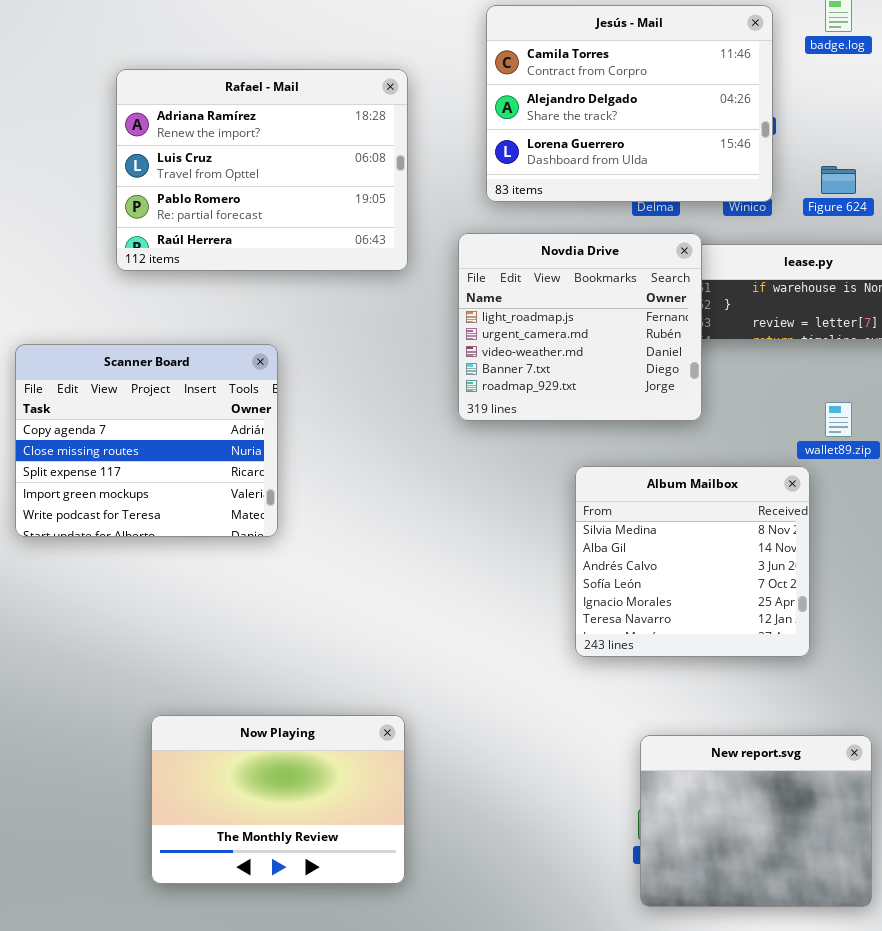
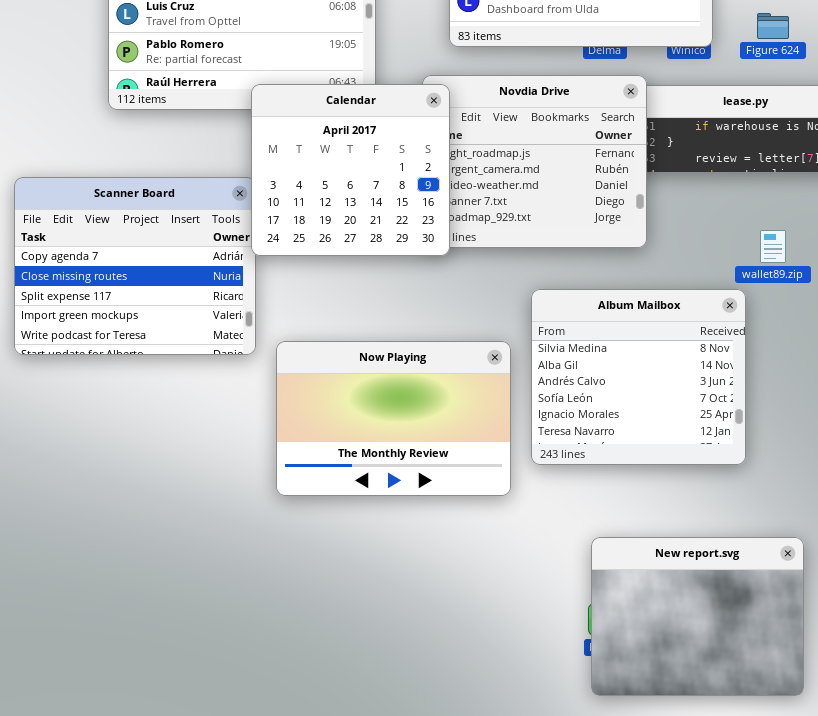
Calendar: none -> [251,84,450,256], opened
Now Playing: [151,715,405,884] -> [276,341,511,496], moved

